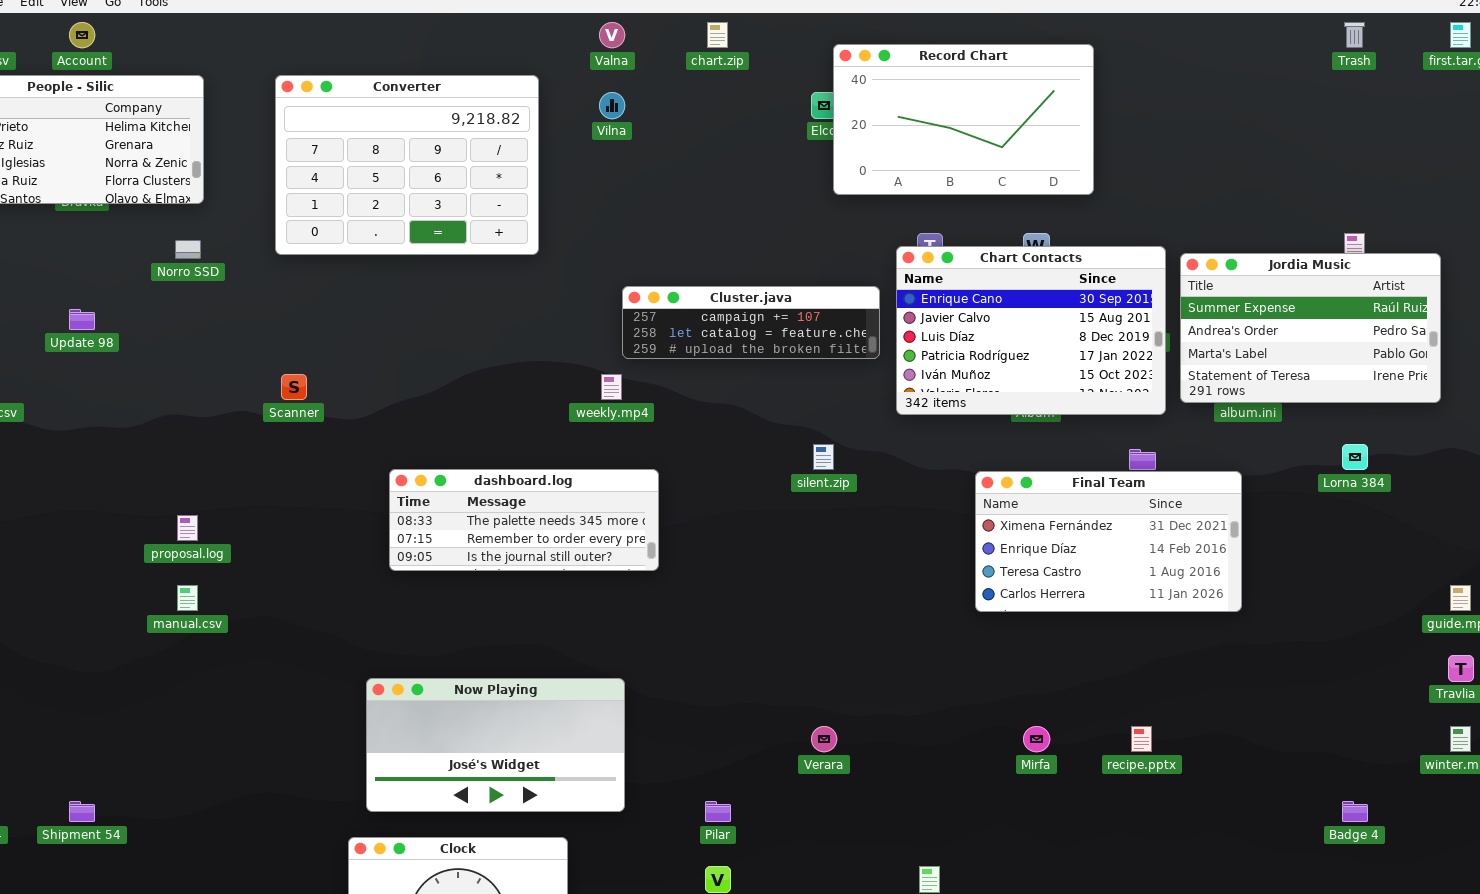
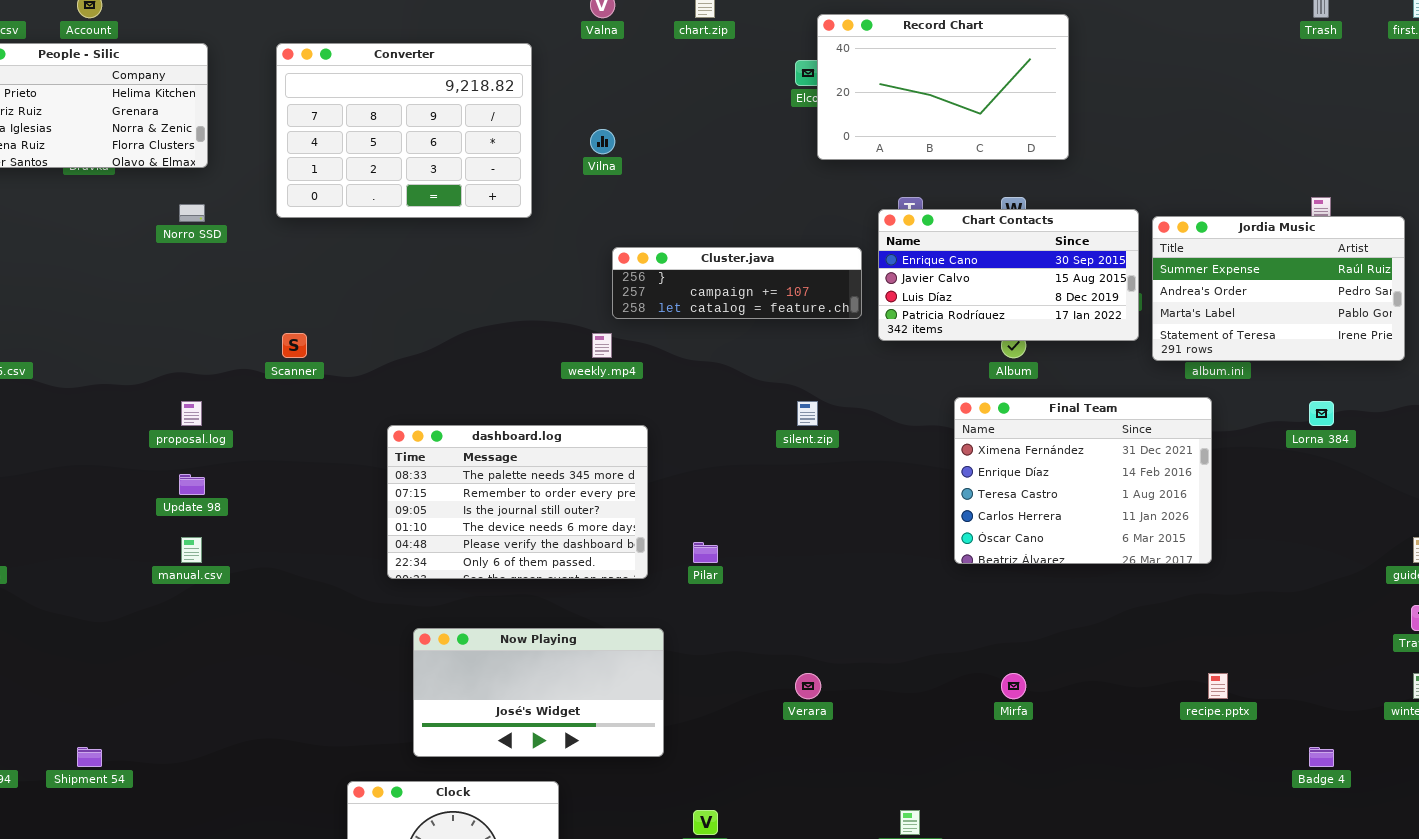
Vilna: [599,92,625,119] -> [590,129,615,154], moved
Chart Contacts: [896,246,1166,415] -> [878,209,1139,341], resized
Cluster.java: [622,286,880,359] -> [612,247,862,319], scrolled up 1 row
Update 98: [69,309,95,330] -> [179,474,205,495], moved
dashboard.log: [389,469,659,571] -> [387,425,648,579], resized
Final Team: [975,471,1242,612] -> [954,397,1212,564], resized
proposal.log: [177,515,198,541] -> [181,401,202,426], moved
Now Playing: [366,678,625,812] -> [413,628,664,757], moved
recipe.pptx: [1131,726,1152,752] -> [1208,673,1228,699], moved
Pilar: [705,801,731,822] -> [693,542,718,563], moved

